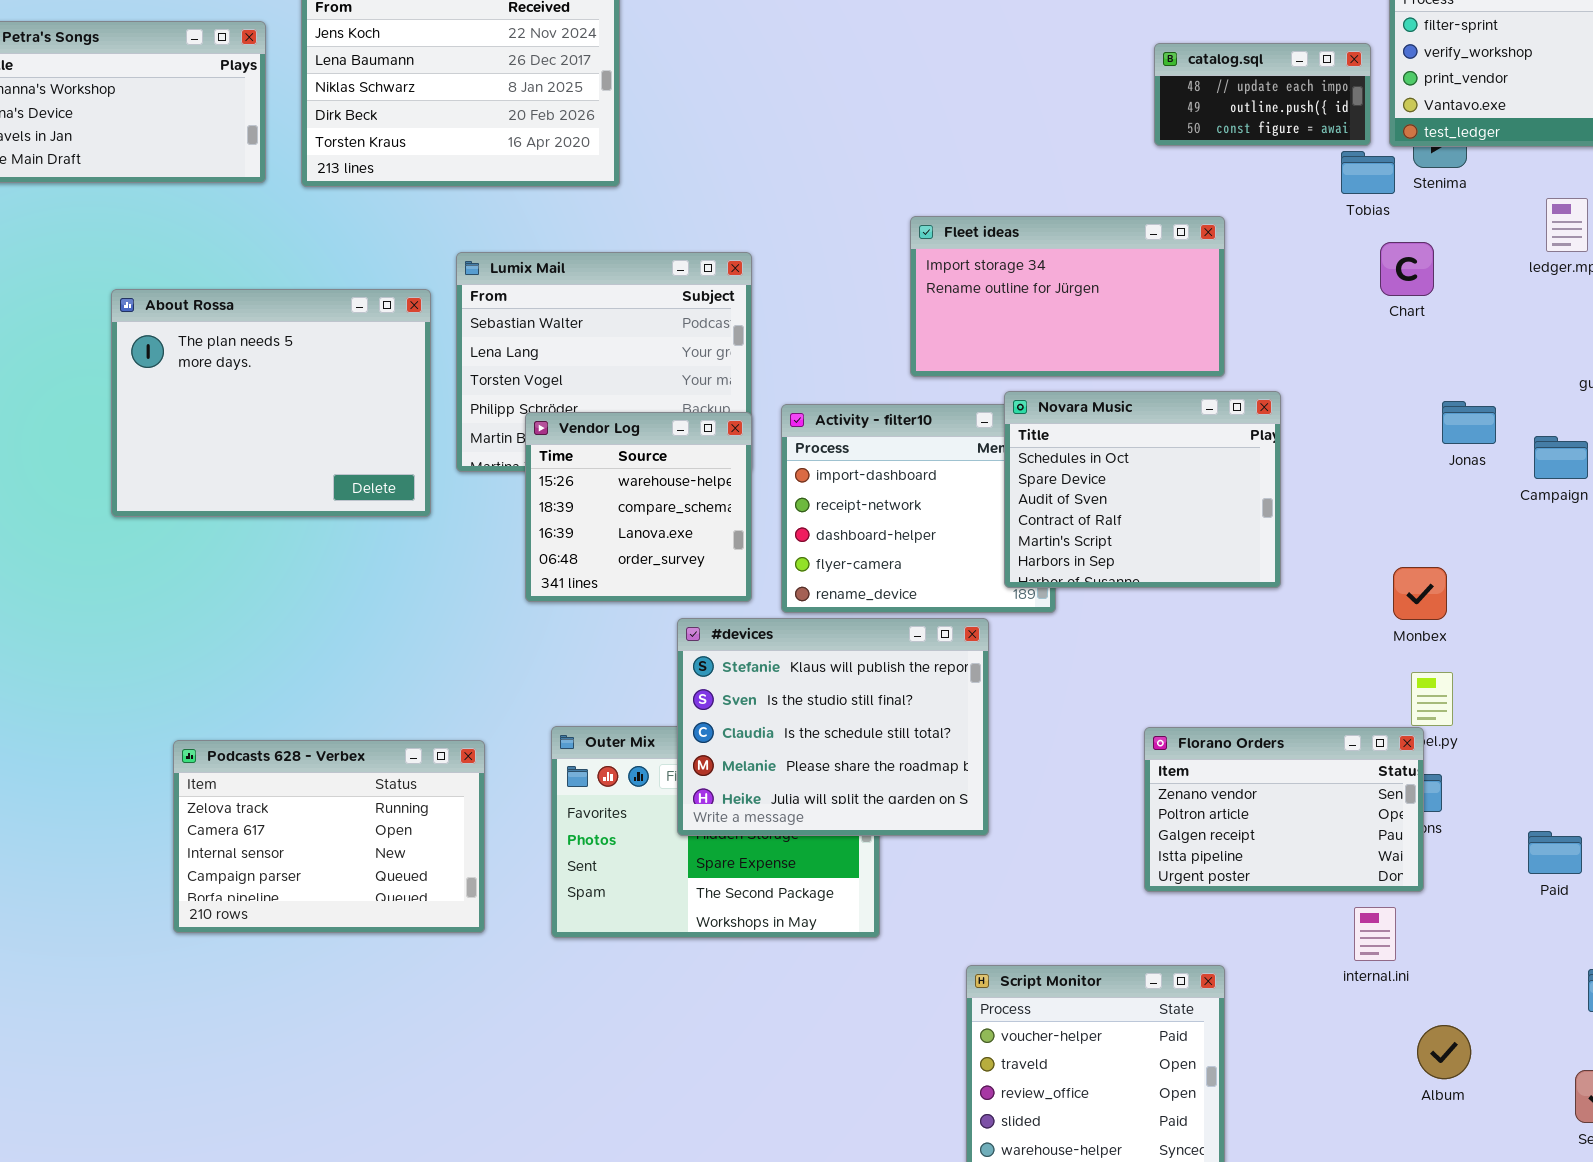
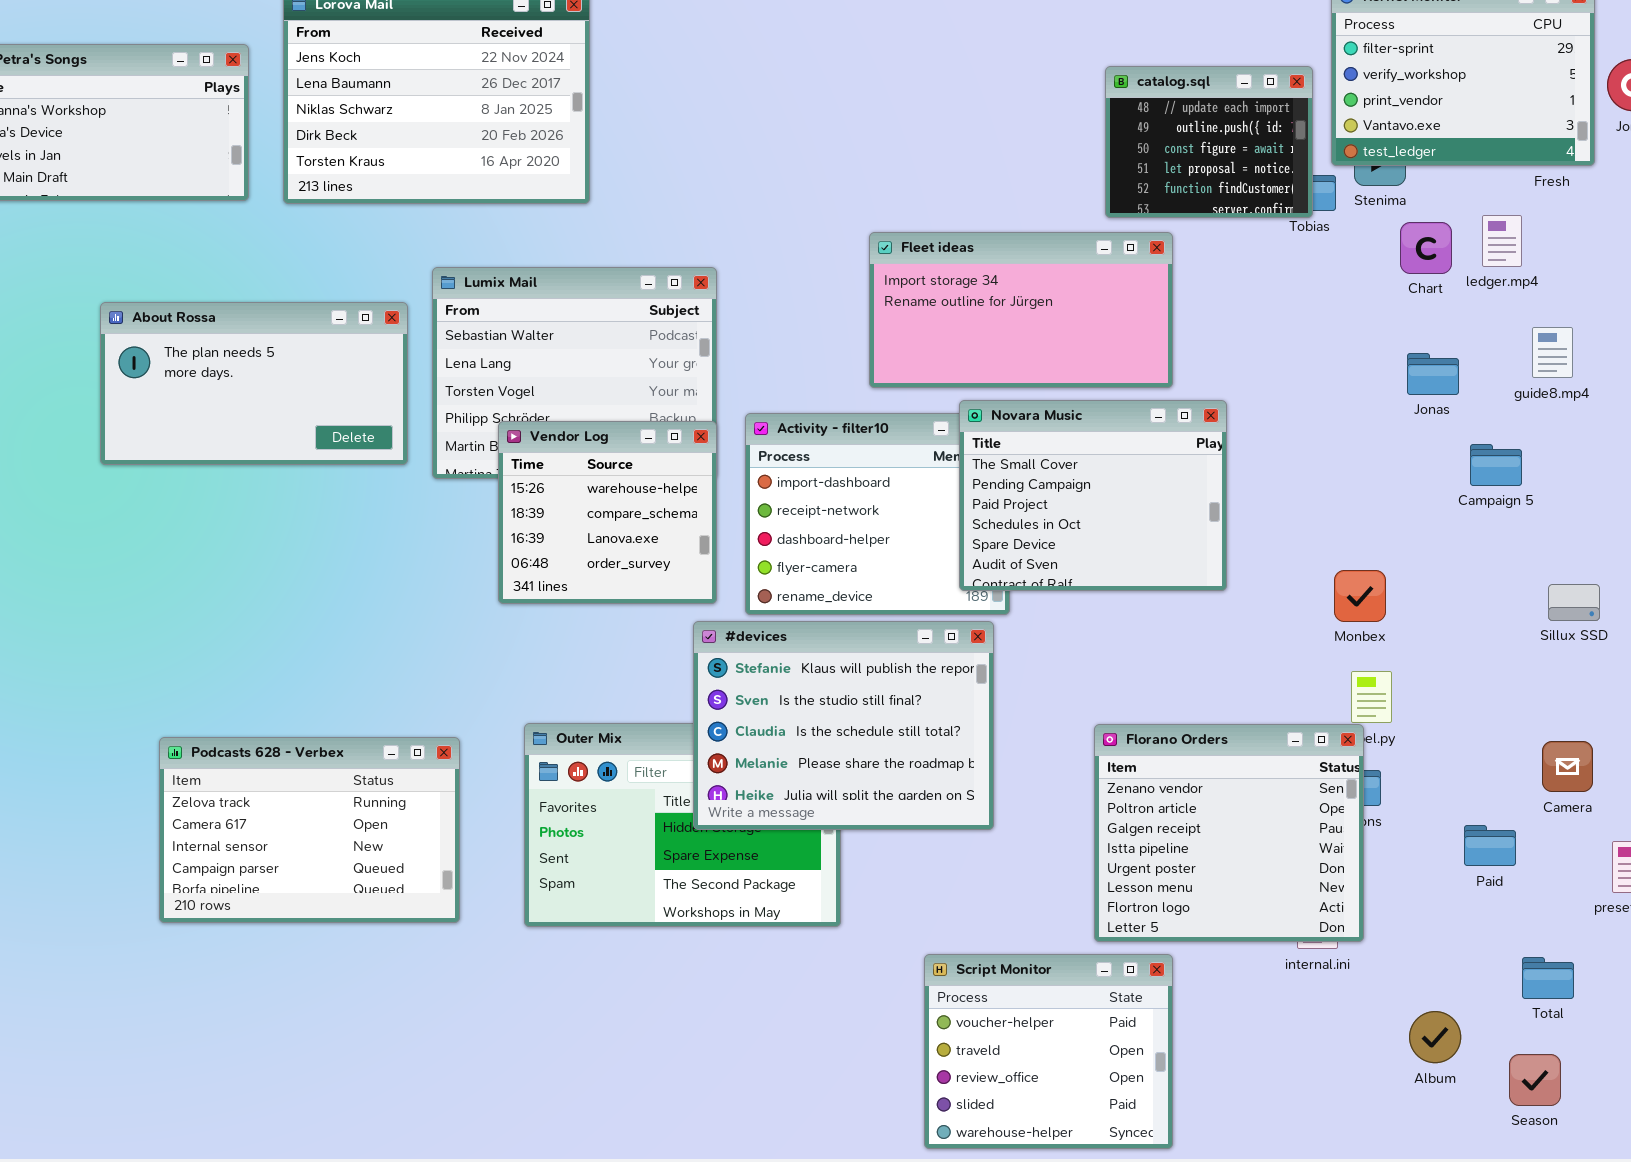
catalog.sql: [1154,43,1371,146] -> [1105,66,1313,218], resized
Chart: [1380,242,1434,296] -> [1400,222,1452,274], moved
About Rossa: [111,289,431,517] -> [100,302,408,465], resized
Novara Music: [1004,391,1281,588] -> [959,400,1227,591], scrolled up 3 rows
Jonas: [1442,401,1496,444] -> [1407,353,1459,395], moved
#devices: [677,618,989,836] -> [693,621,994,830], moved
Florano Orders: [1144,727,1424,892] -> [1094,724,1364,942], resized
Album: [1417,1025,1471,1079] -> [1409,1011,1461,1063], moved

